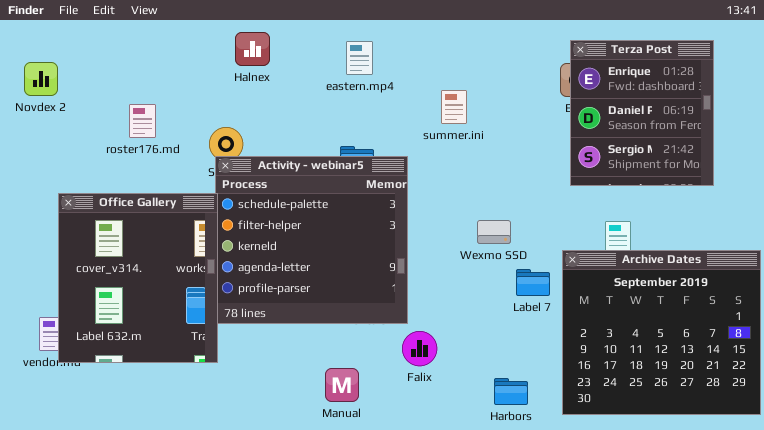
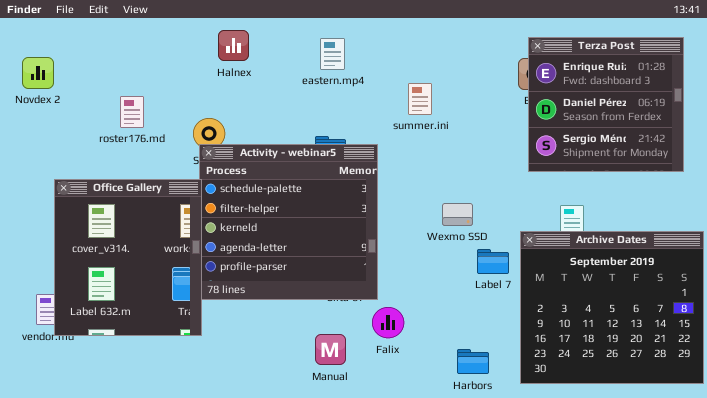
Terza Post: [570,40,714,186] -> [528,37,684,172], resized
Manual: [325,368,359,402] -> [315,334,346,365], moved

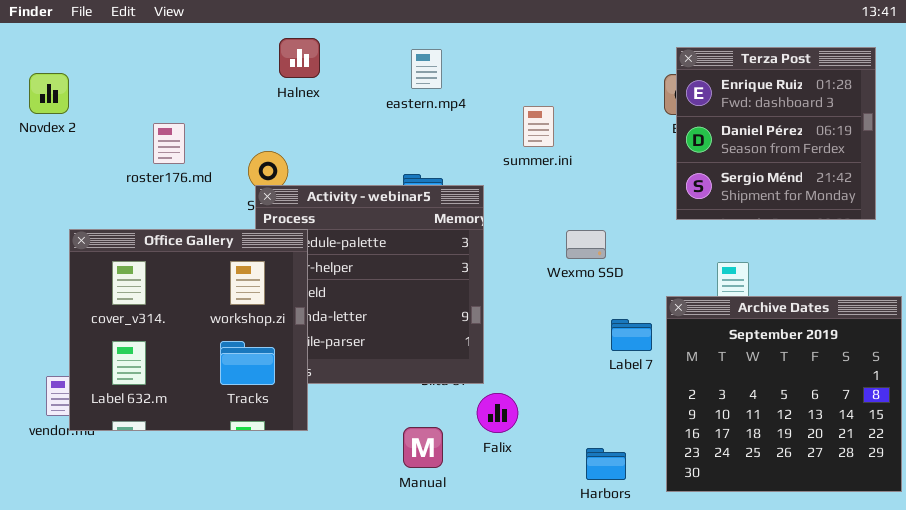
Office Gallery: [54,179,202,336] -> [69,229,308,431], resized
Wexmo SSD: [442,203,473,226] -> [566,230,606,259], moved

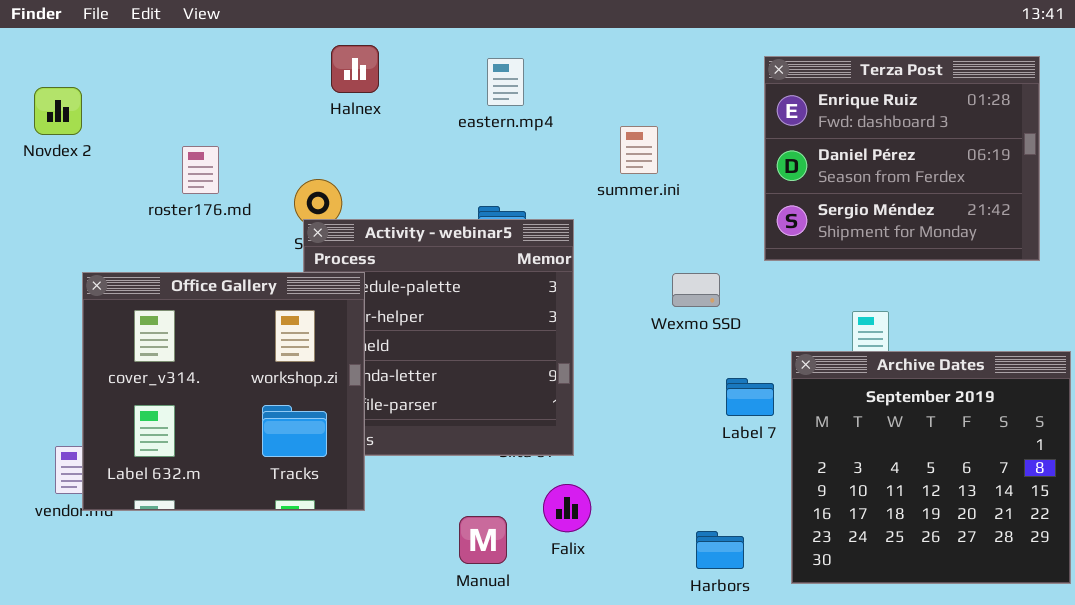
Terza Post: [676,47,876,220] -> [764,56,1040,261], resized
Falix: [477,393,518,433] -> [543,484,591,532], moved
Manual: [403,427,443,468] -> [459,516,507,564], moved

